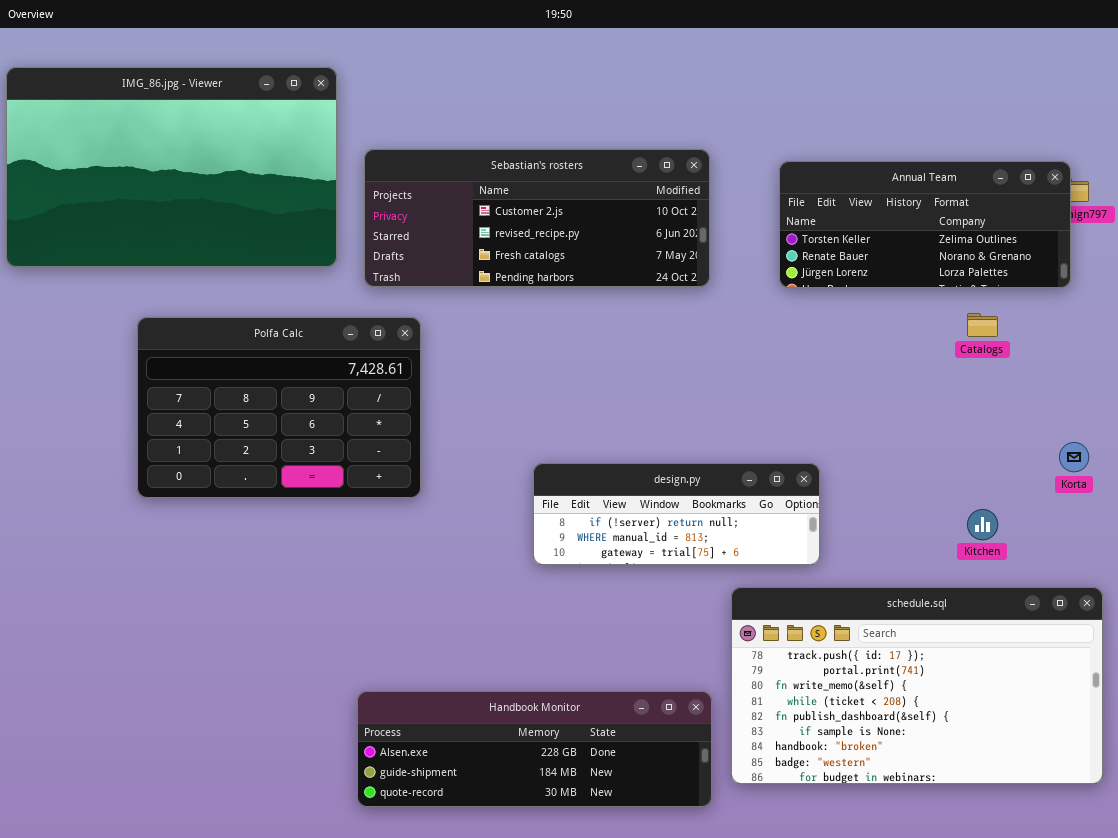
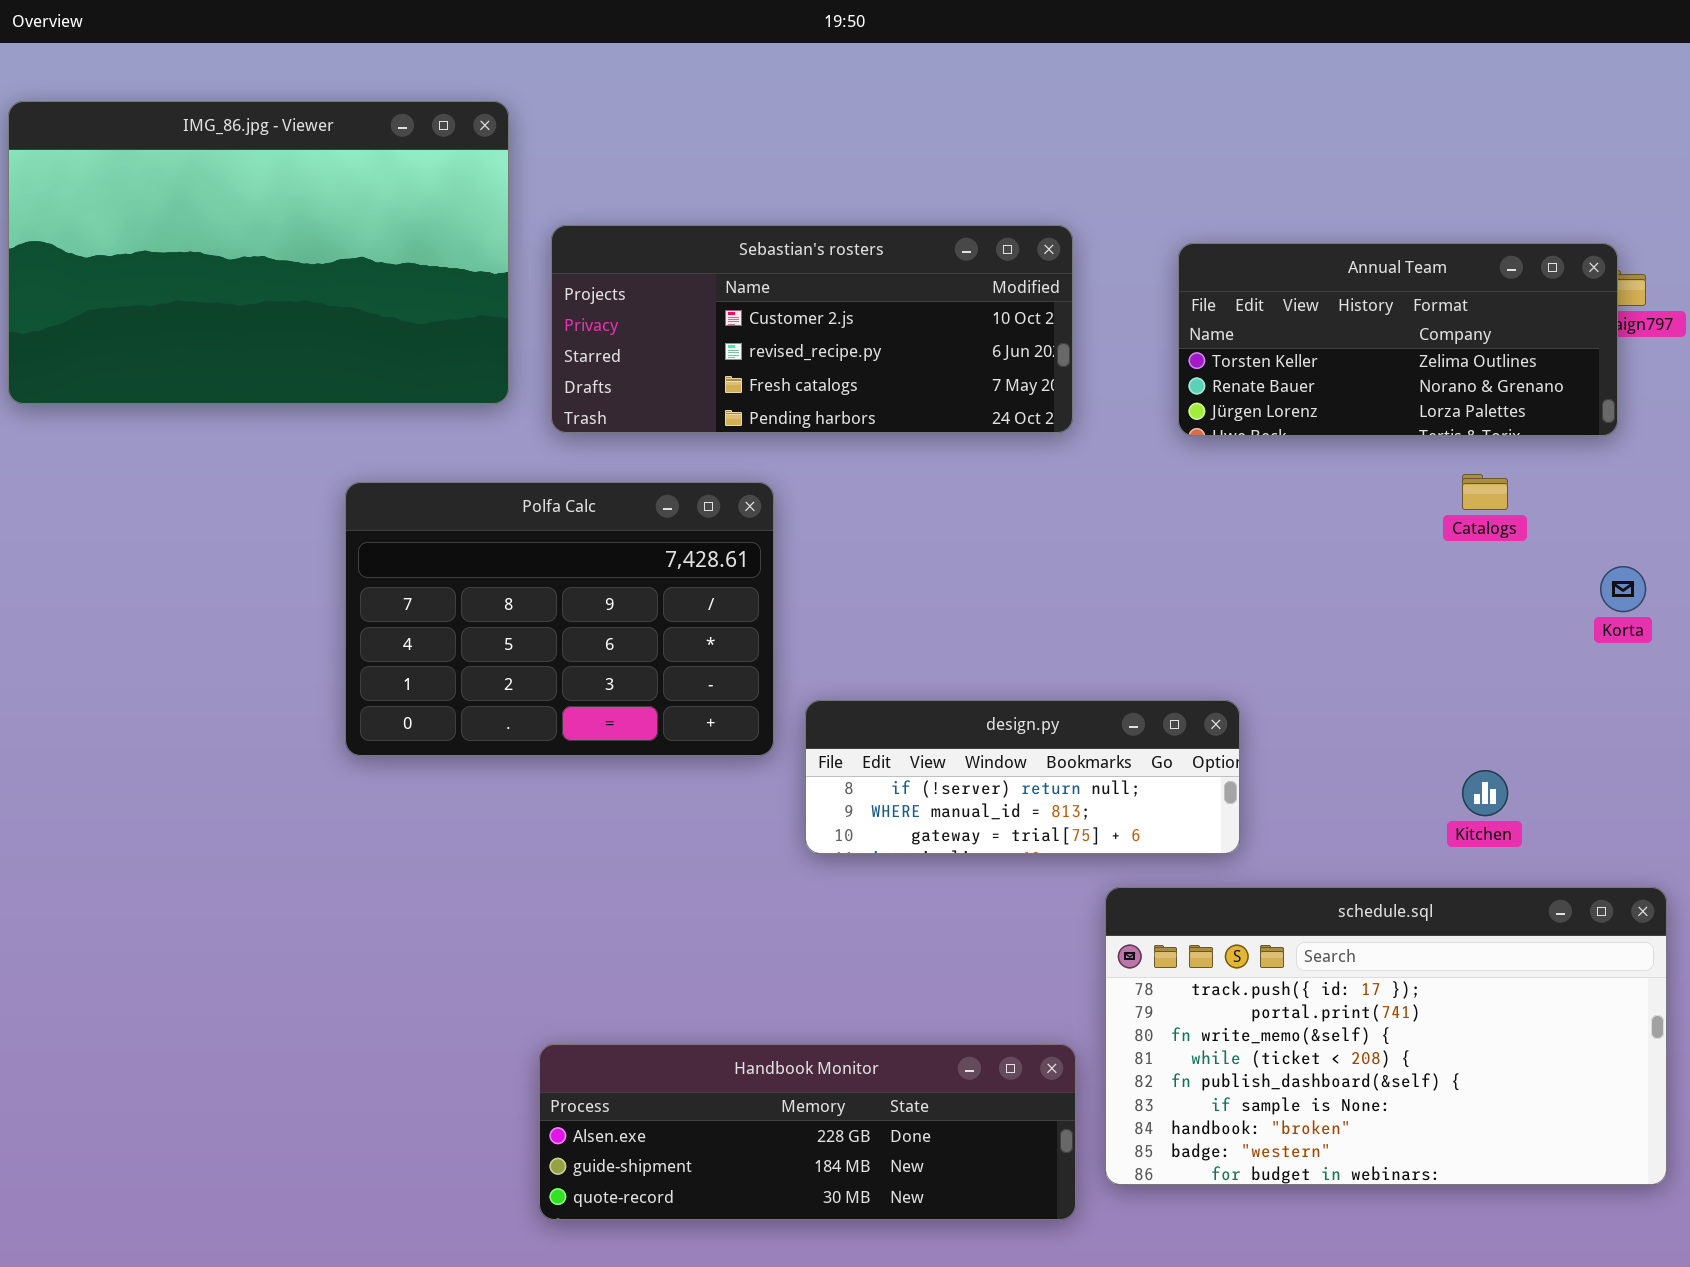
Polfa Calc: [137,317,421,498] -> [345,482,774,756], moved
Korta: [1059,442,1089,472] -> [1600,566,1646,612], moved

